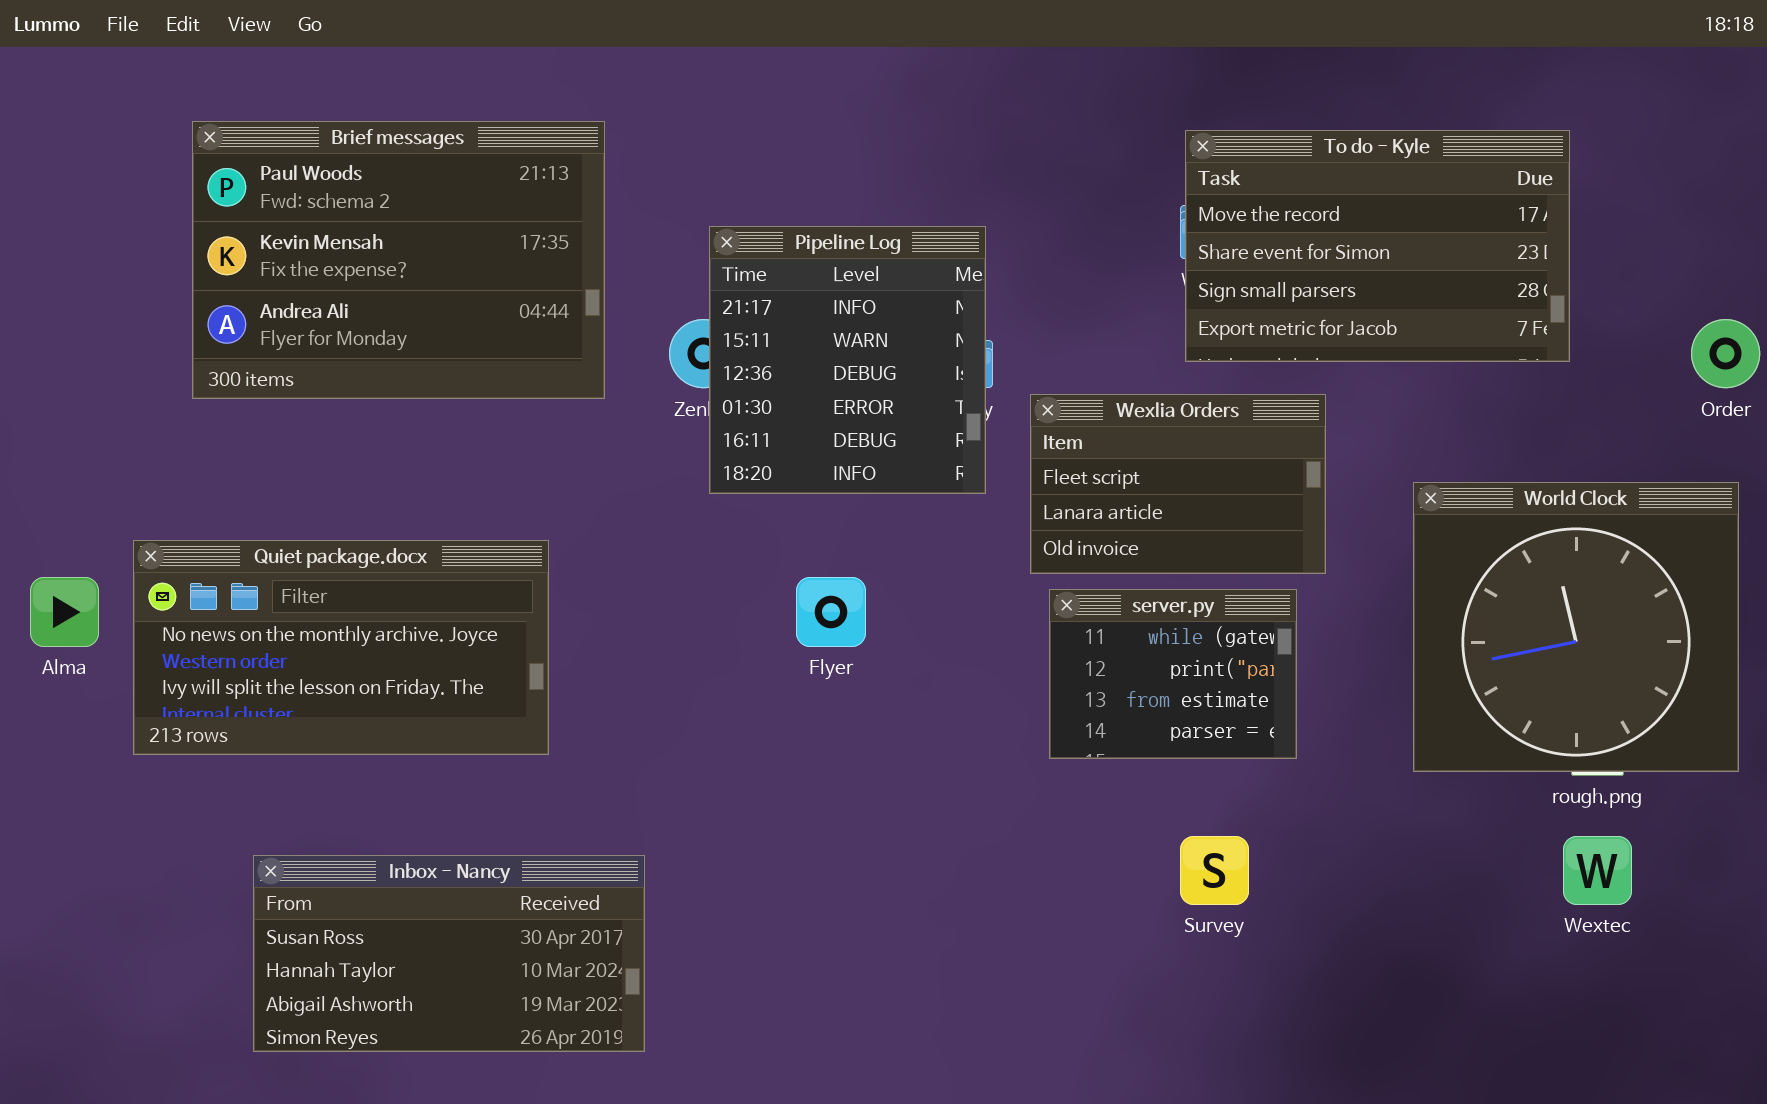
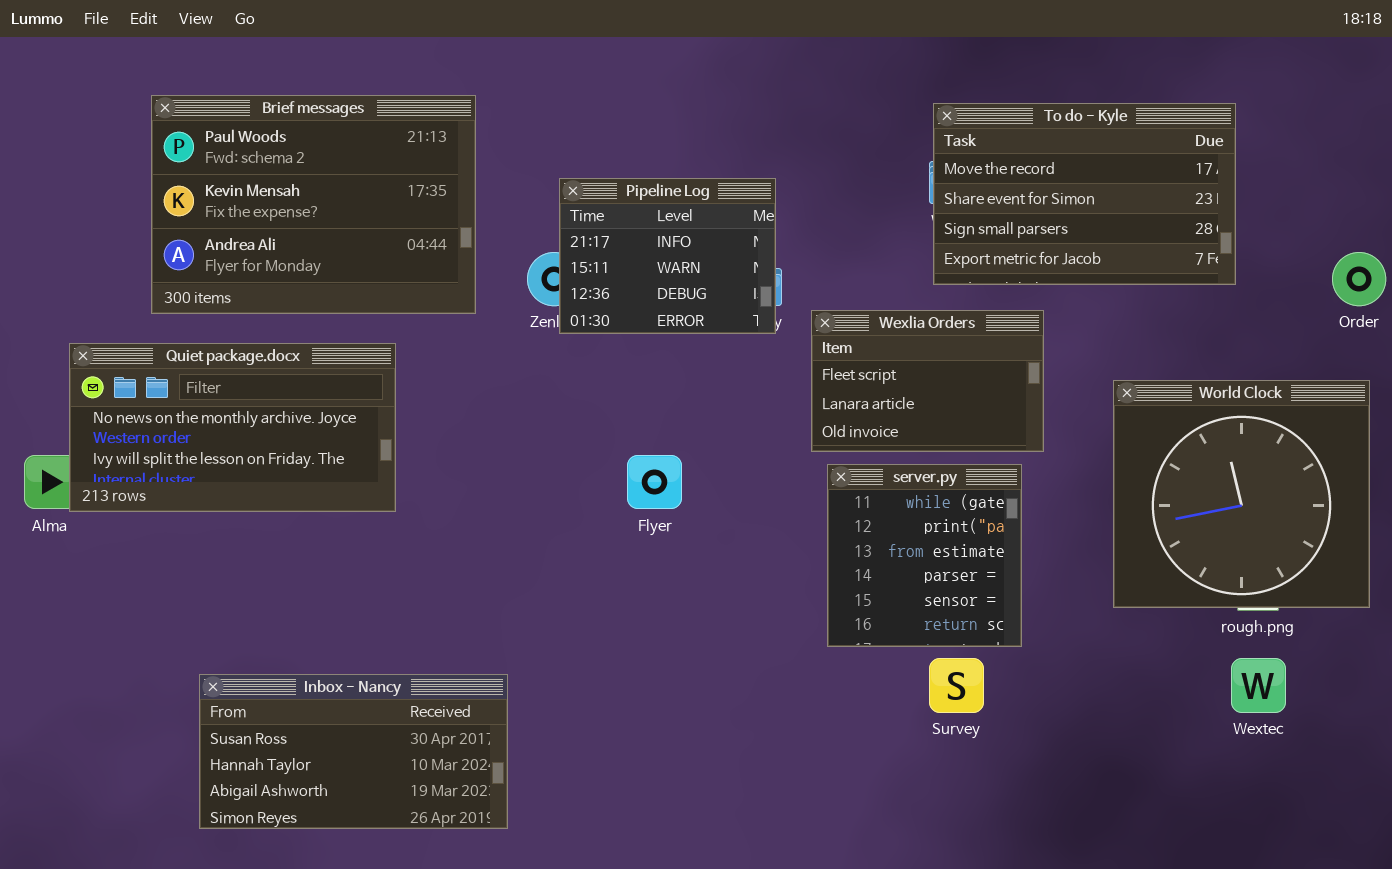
Pipeline Log: [709,226,986,494] -> [559,178,776,334], resized
Quiet package.docx: [133,540,549,755] -> [69,343,396,512], moved
server.py: [1049,589,1297,759] -> [827,464,1022,647], resized

